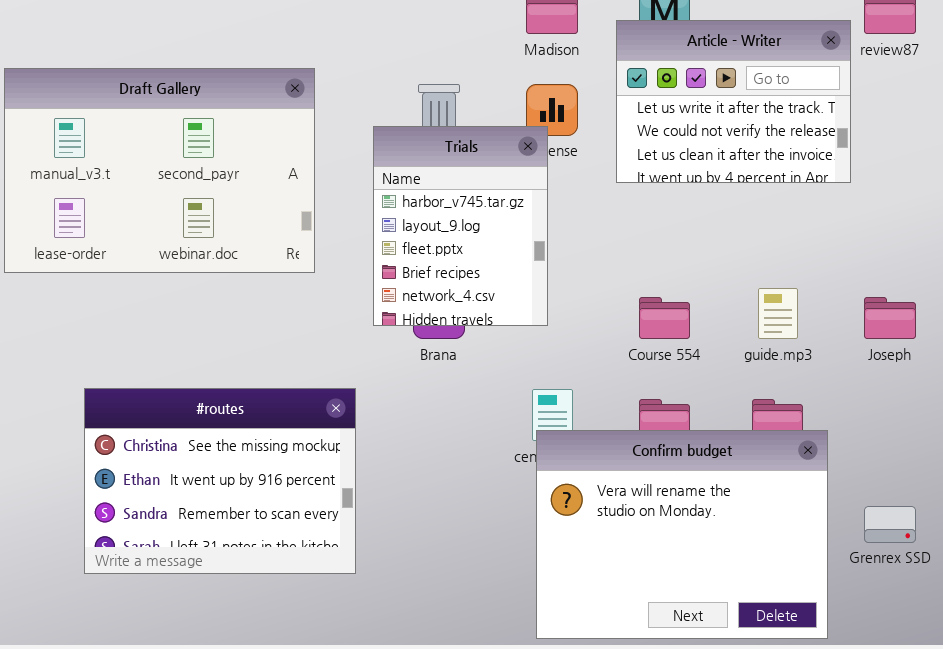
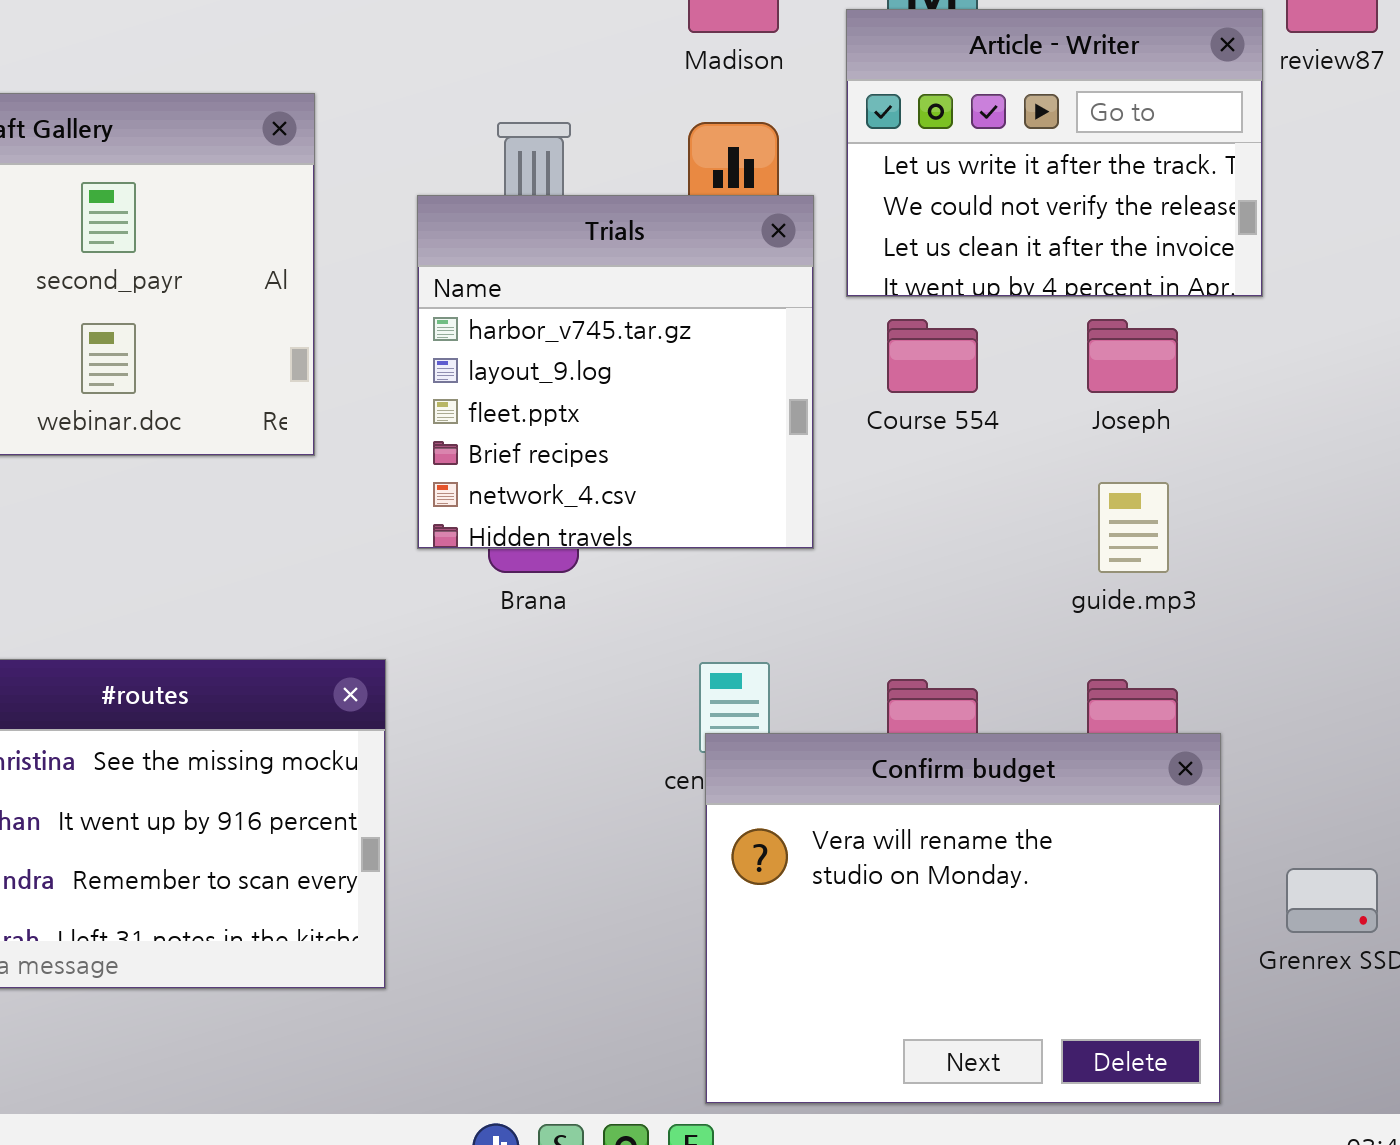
Trials: [373,126,548,326] -> [417,195,814,549], resized
Course 554: [639,297,690,339] -> [887,319,978,393], moved
Joseph: [864,297,916,339] -> [1087,319,1178,393], moved

